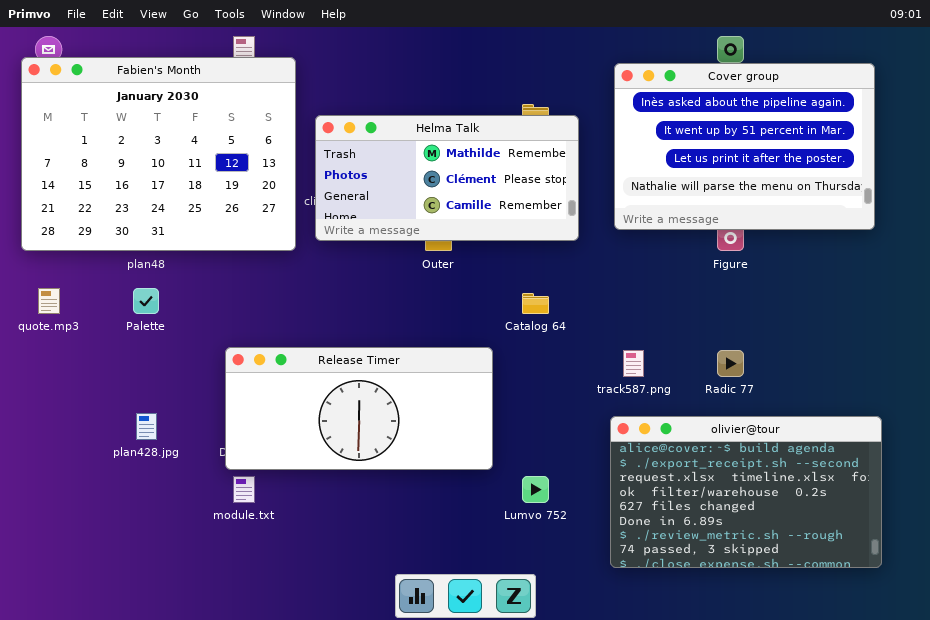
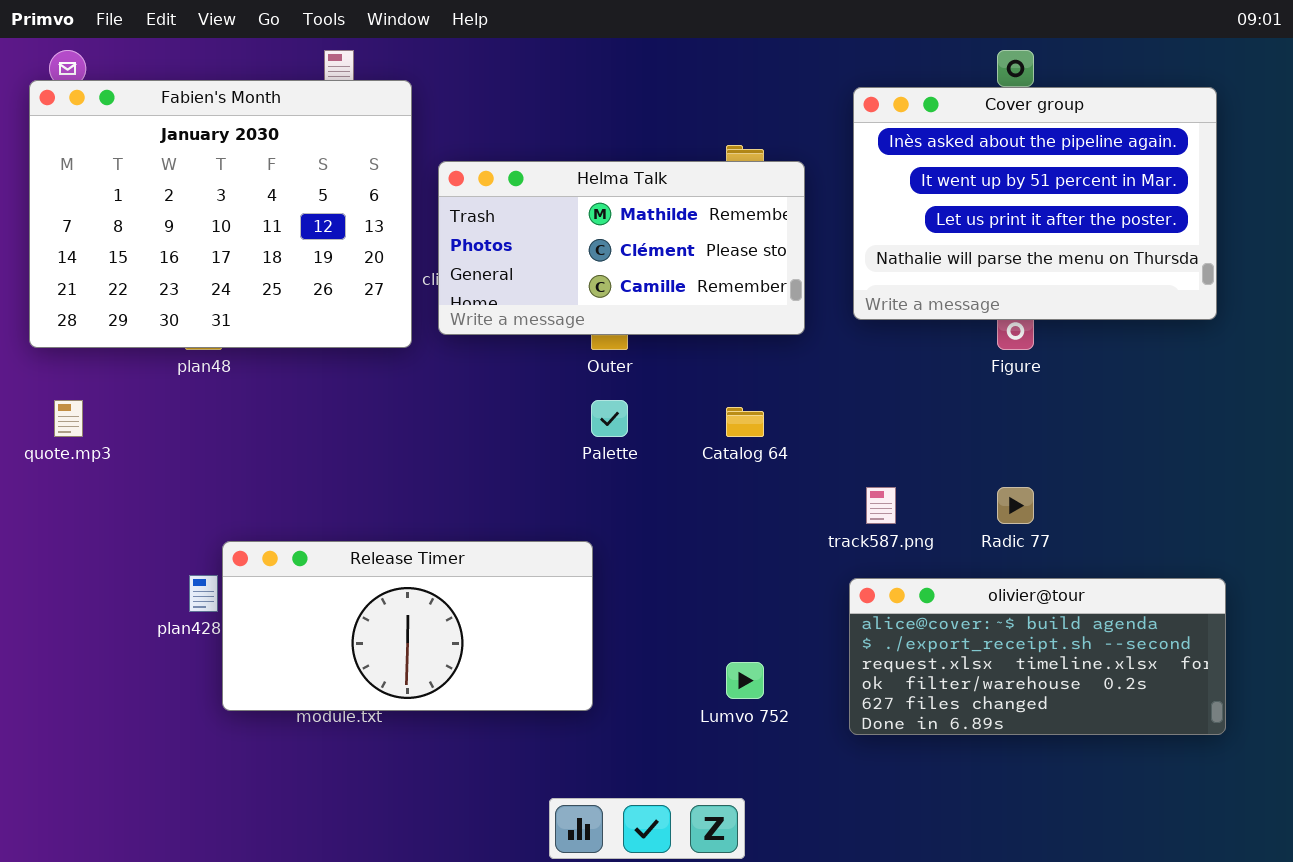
Palette: [133,288,159,314] -> [591,400,628,437], moved
Release Timer: [225,347,493,470] -> [222,541,593,711], moved
olivier@tour: [610,416,882,568] -> [849,578,1226,735], resized

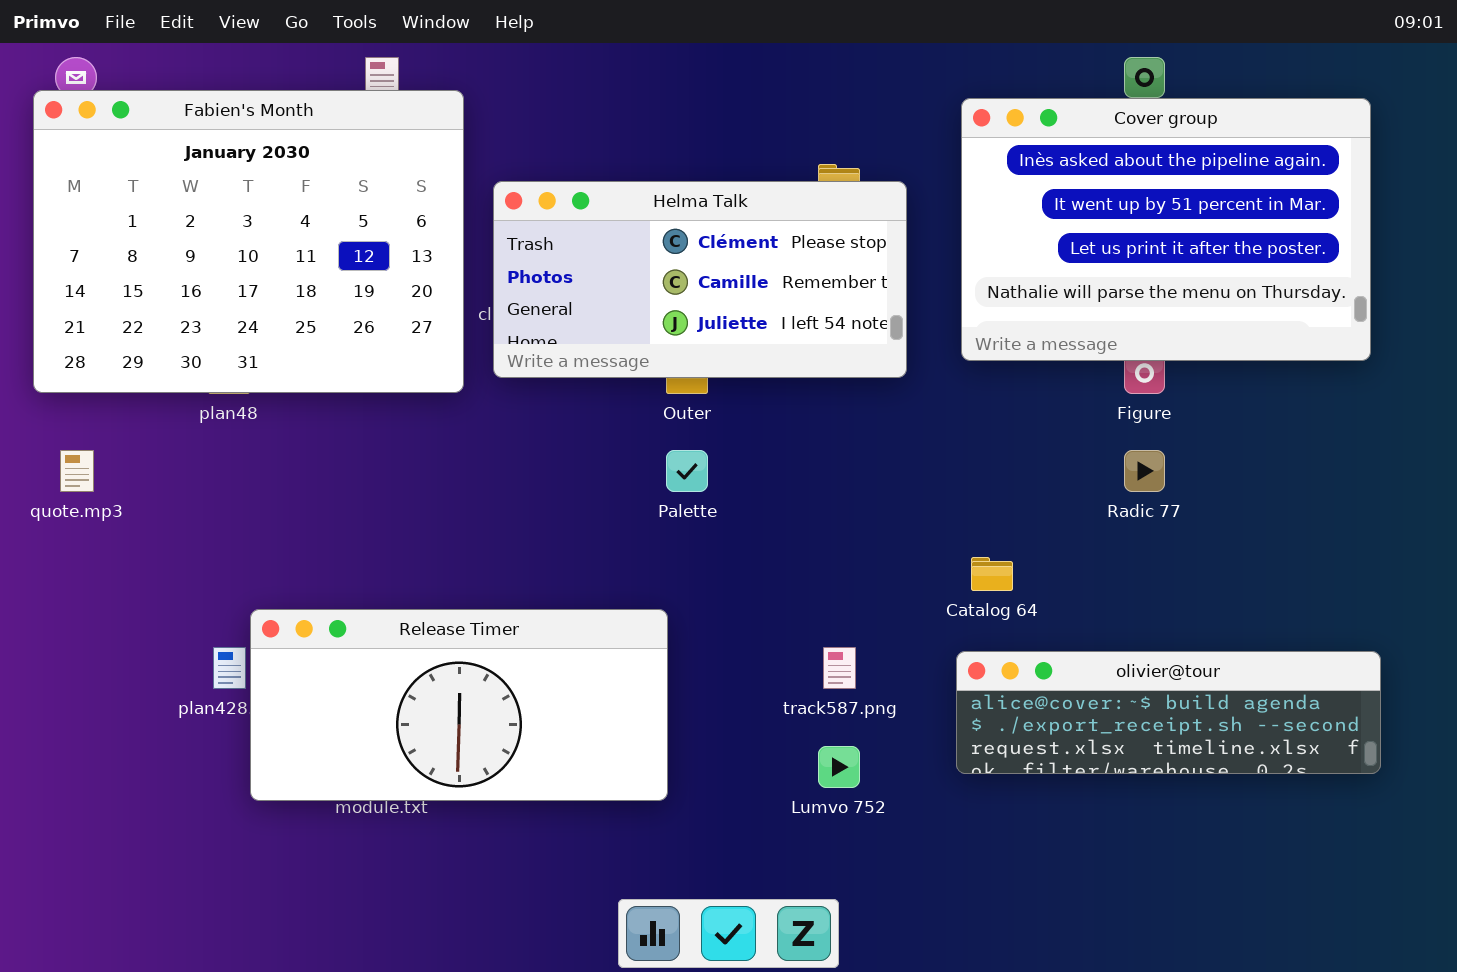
Helma Talk: [438,161,805,335] -> [493,181,907,378], scrolled down 1 row
Catalog 64: [726,407,764,437] -> [971,557,1013,591], moved
track587.png: [866,487,896,524] -> [823,647,856,689], moved
Radic 77: [997,487,1034,524] -> [1124,450,1165,492], moved
olivier@tour: [849,578,1226,735] -> [956,651,1381,774], resized

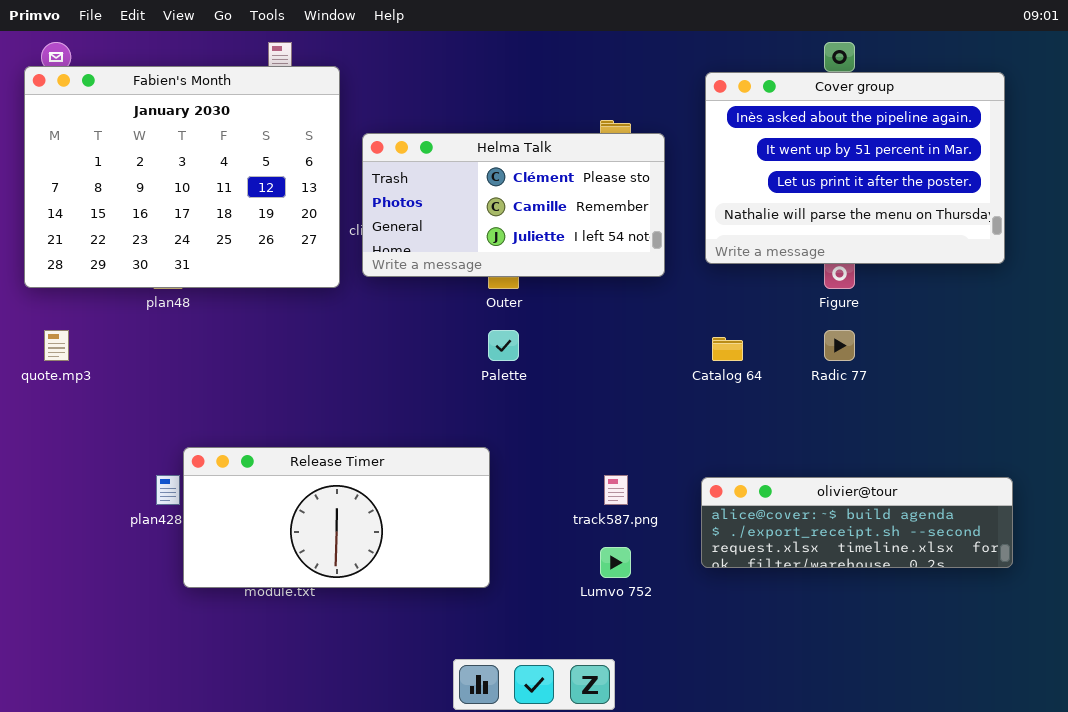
Catalog 64: [971,557,1013,591] -> [712,337,743,361], moved

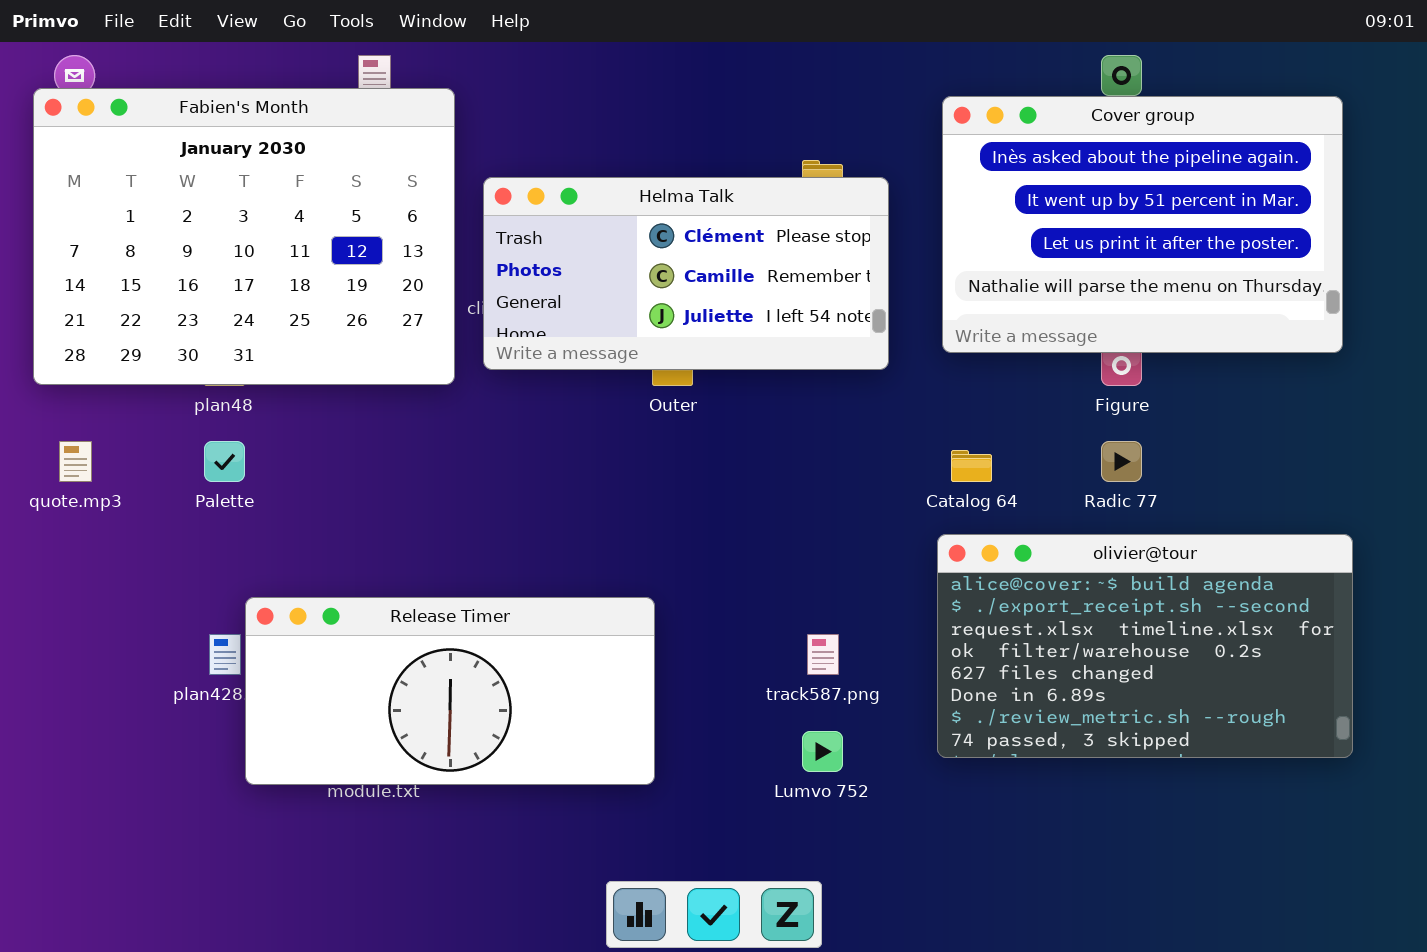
Palette: [488,330,519,361] -> [204,441,245,482], moved
olivier@tour: [701,477,1013,568] -> [937,534,1353,758], resized

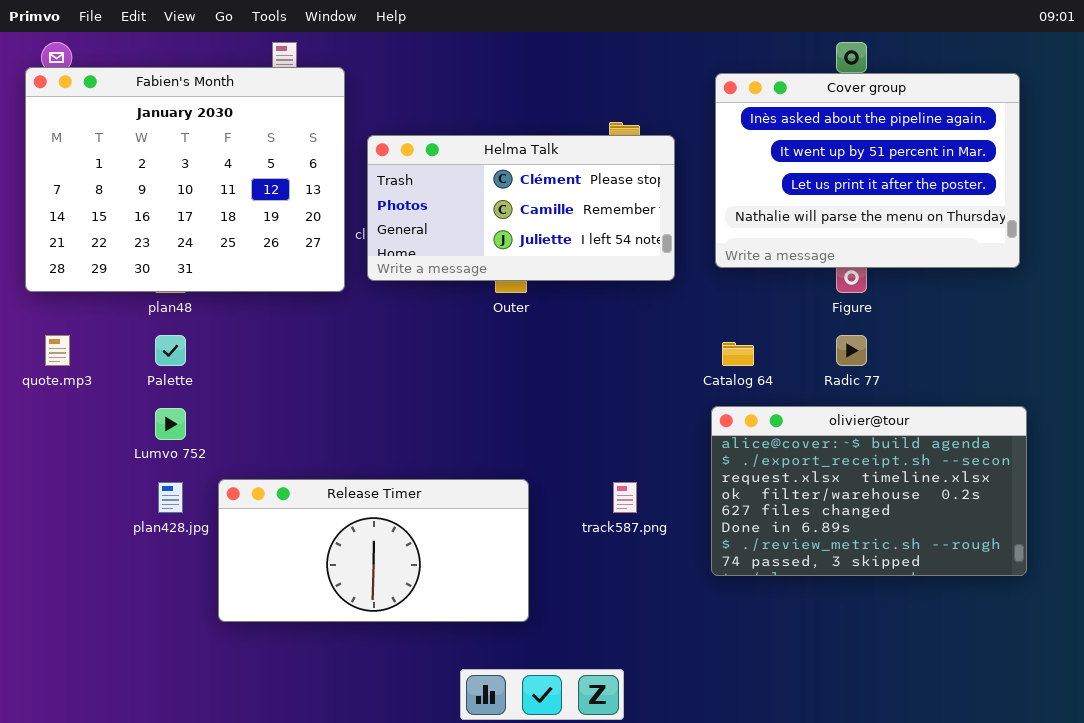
Release Timer: [245,597,655,785] -> [218,479,529,622], moved
Lumvo 752: [802,731,843,772] -> [155,408,186,440], moved

